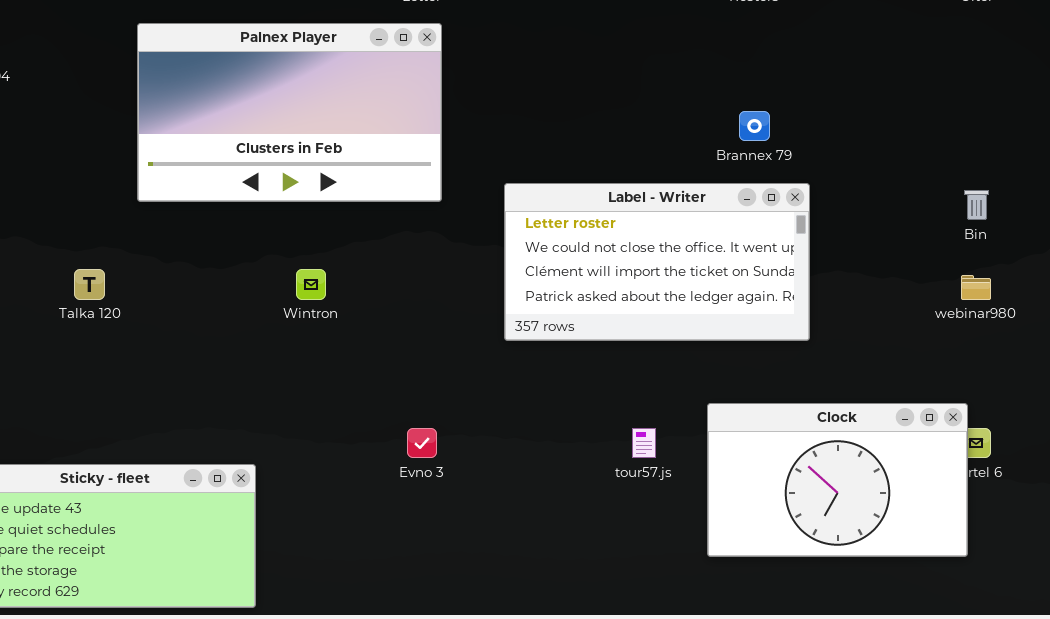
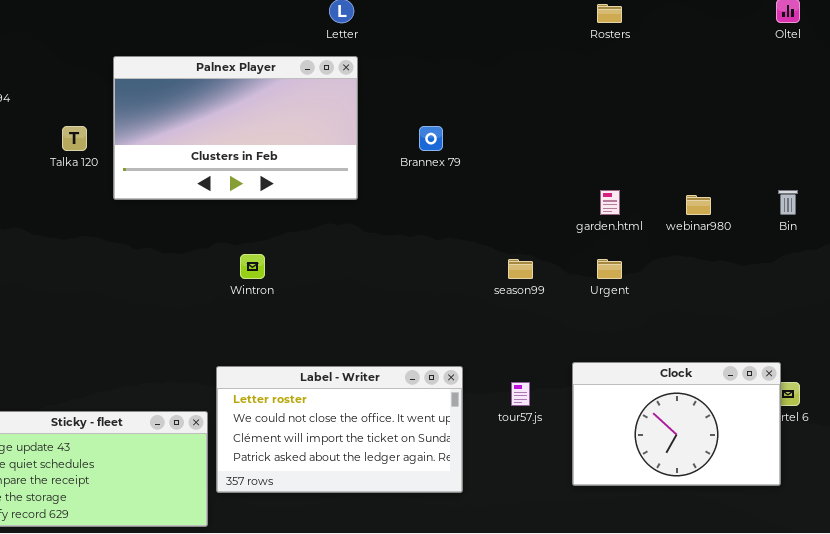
Brannex 79: [739,111,770,141] -> [419,126,443,151], moved
Label - Writer: [504,183,810,341] -> [216,366,463,493], moved
Talka 120: [74,269,105,300] -> [62,126,87,151], moved
webinar980: [961,275,991,300] -> [686,195,711,215], moved

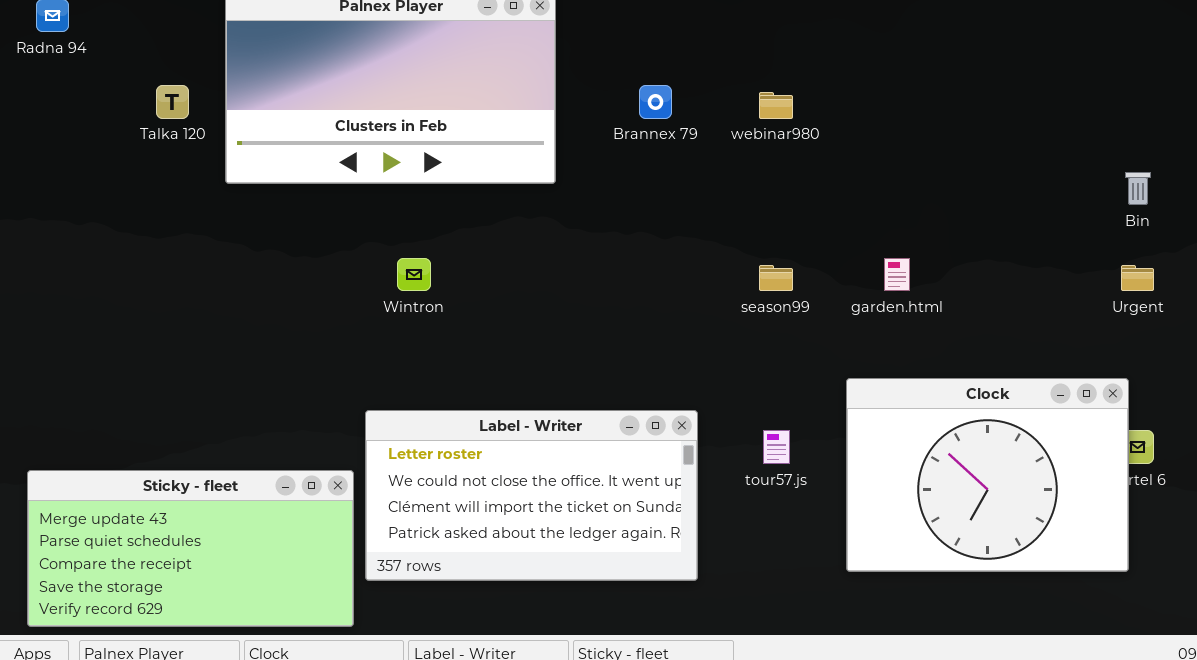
garden.html: [600,190,620,215] -> [884,258,910,291], moved
webinar980: [686,195,711,215] -> [759,92,793,119], moved
Urgent: [597,259,622,279] -> [1121,265,1154,291], moved
Clock: [572,362,781,486] -> [846,378,1129,572], resized

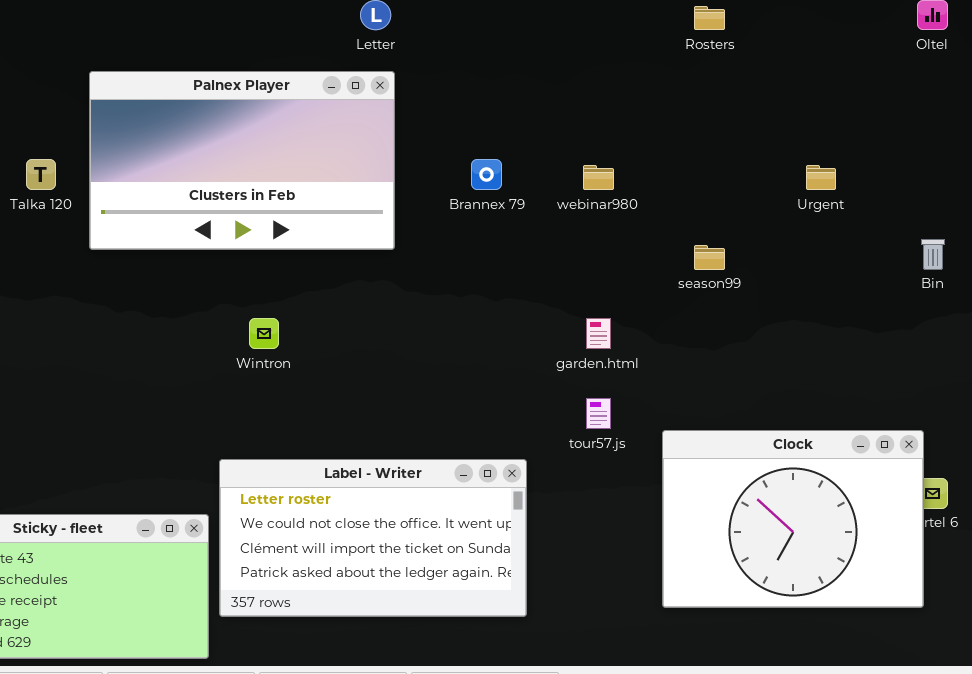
garden.html: [884,258,910,291] -> [586,318,611,349], moved
season99: [759,265,793,291] -> [694,245,725,270], moved
Urgent: [1121,265,1154,291] -> [806,165,836,190], moved
tour57.js: [763,430,790,464] -> [586,398,611,429], moved

